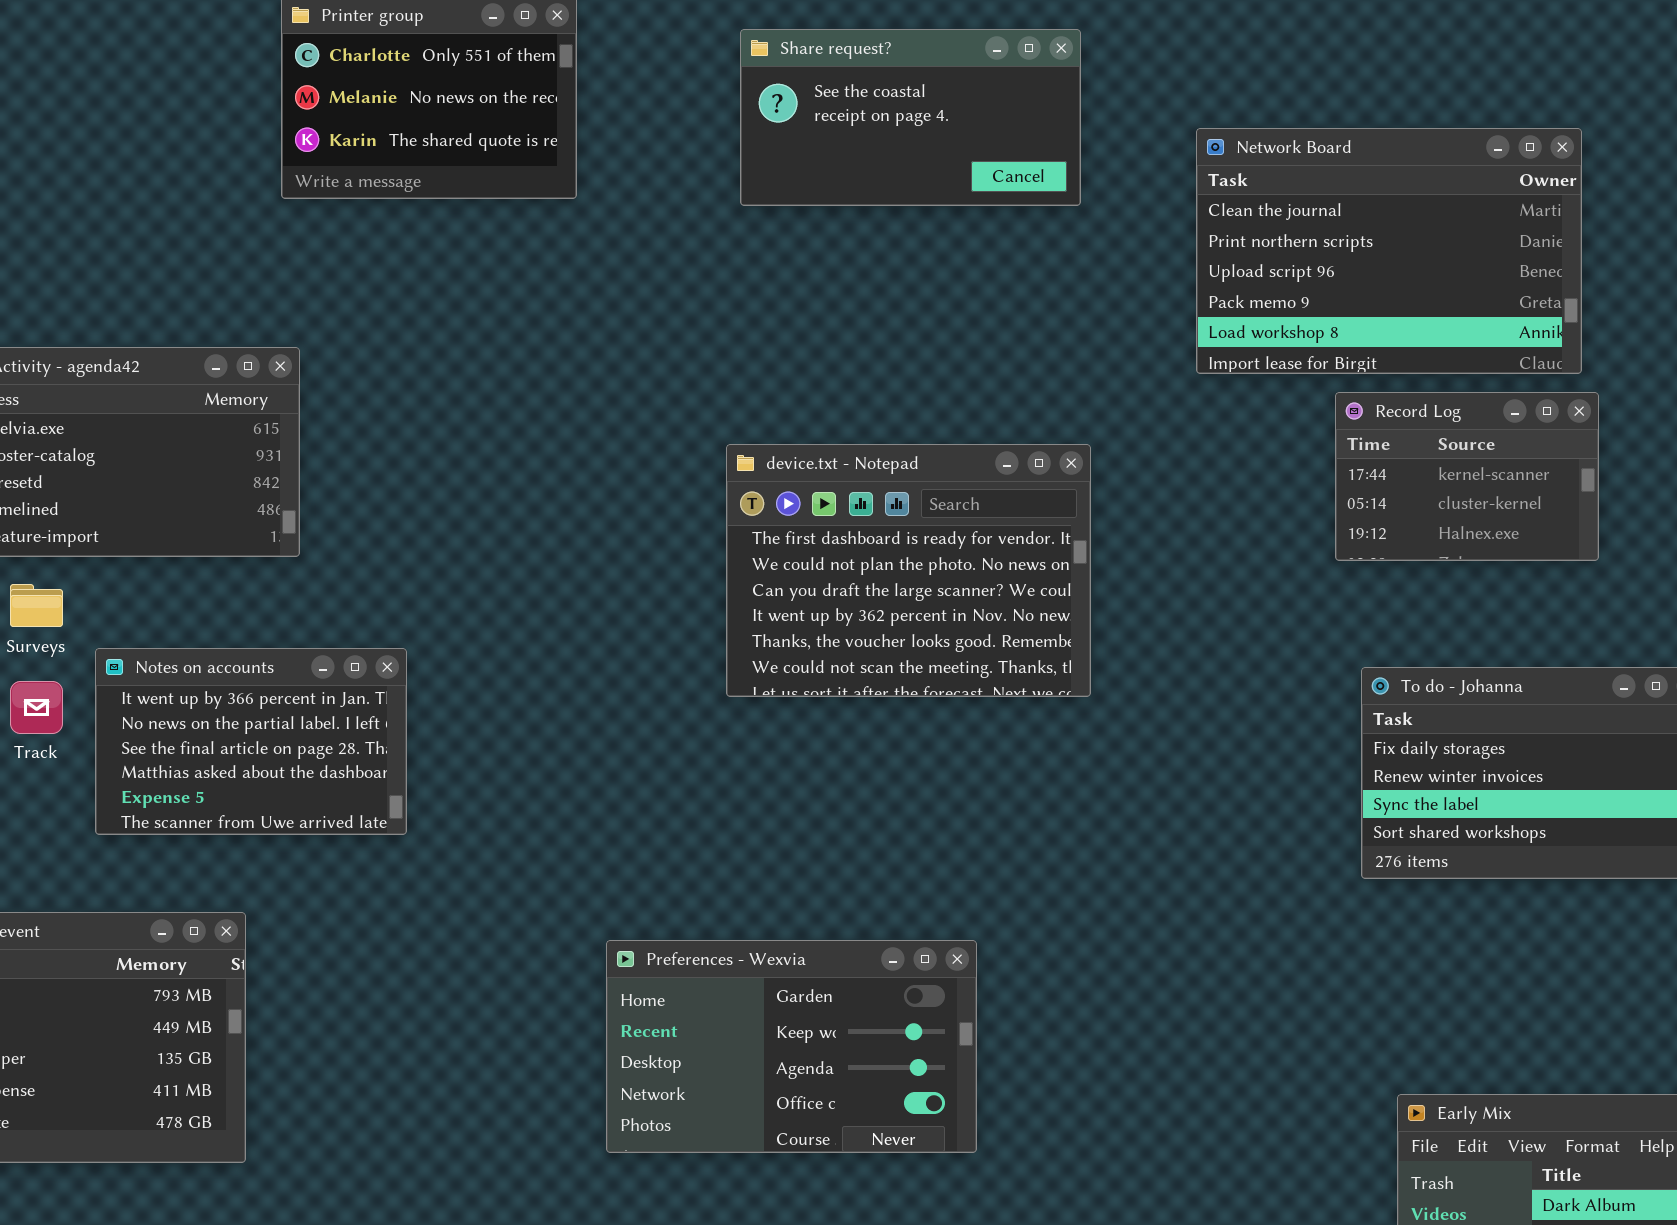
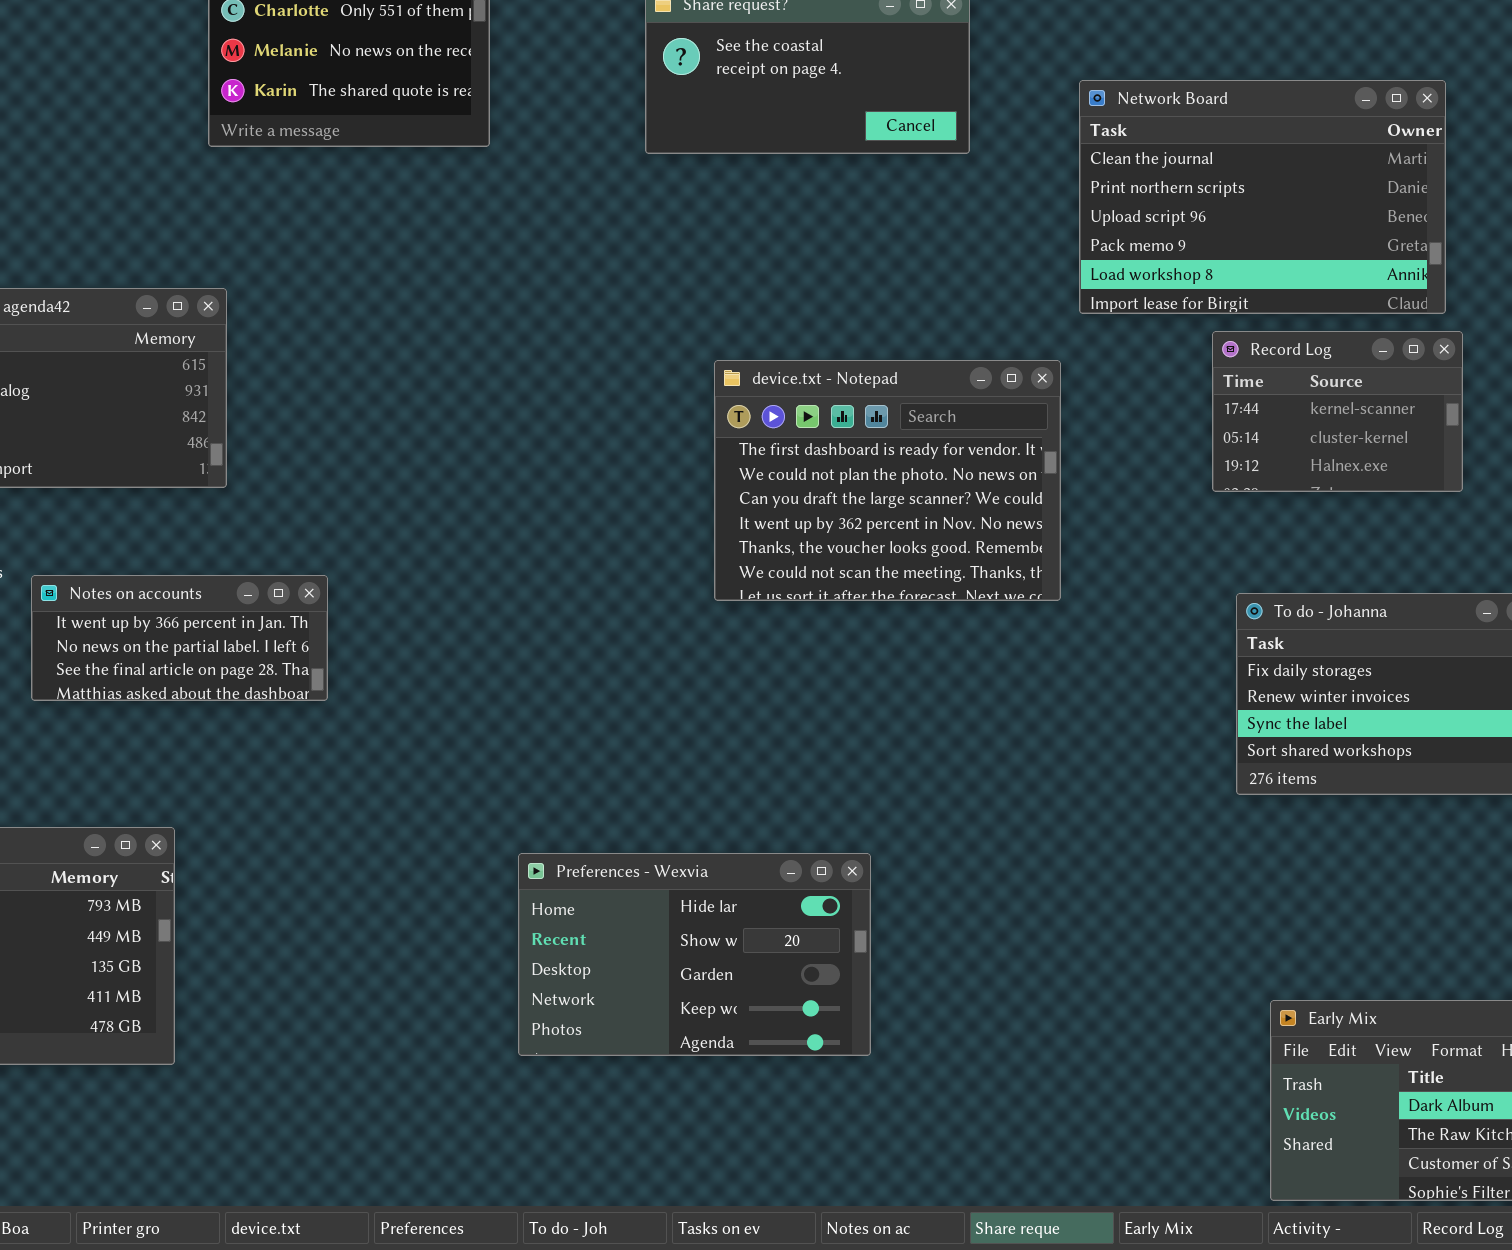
device.txt - Notepad: [726,444,1091,697] -> [714,360,1061,601], moved
Notes on accounts: [95,648,407,835] -> [31,575,328,701], resized
Preferences - Wexvia: [606,940,977,1153] -> [518,853,871,1056], scrolled up 2 rows

